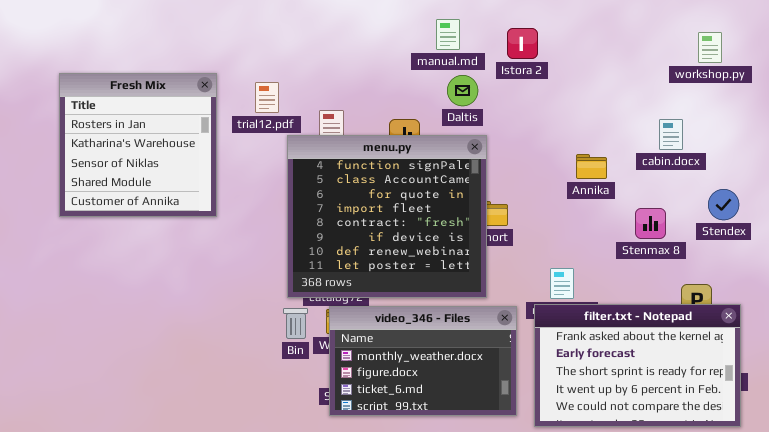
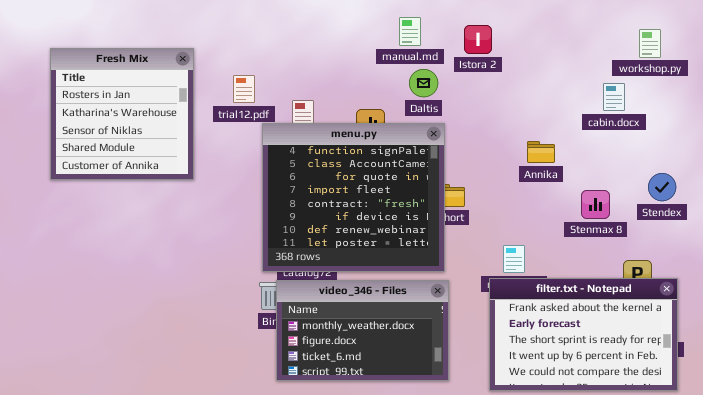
Fresh Mix: [59,73,217,217] -> [50,48,194,180], moved
cabin.docx: [659,119,683,150] -> [603,83,625,111], moved
video_346 - Files: [329,306,517,416] -> [276,280,449,381], moved

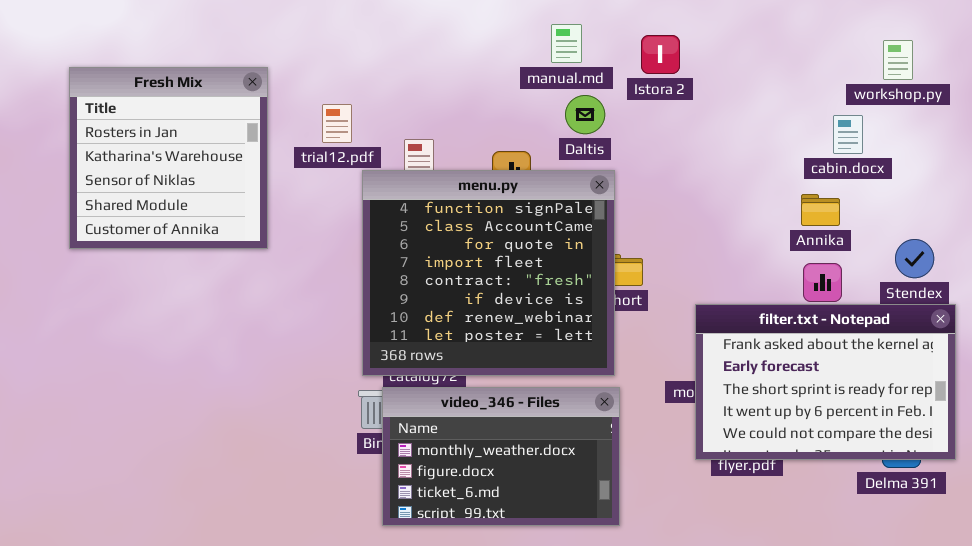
Annika: [527,141,555,163] -> [801,194,840,226], moved
filter.txt - Notepad: [489,278,678,391] -> [695,304,956,460], moved

